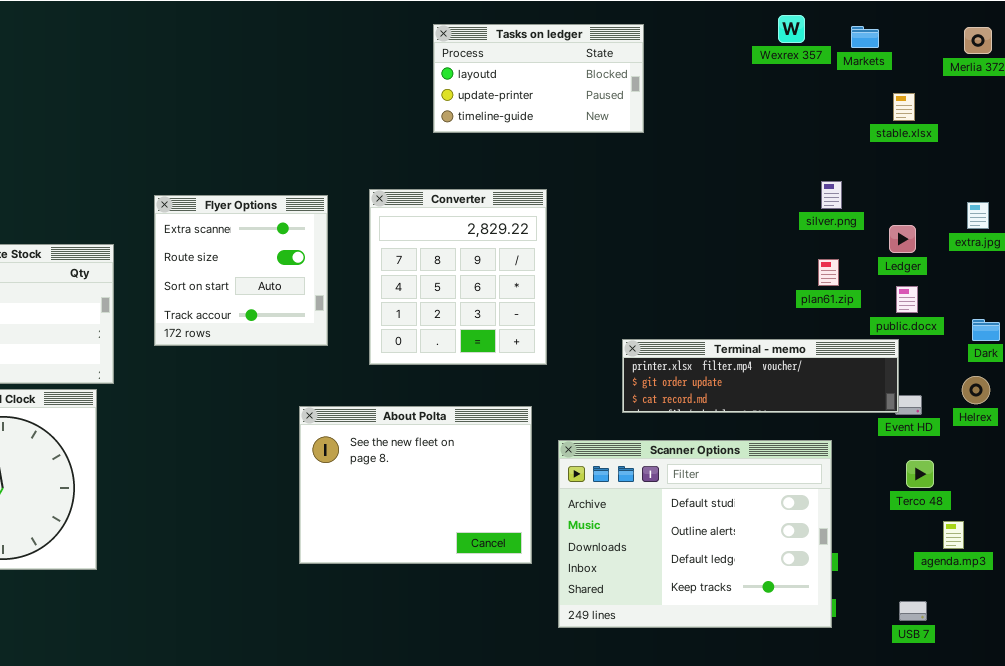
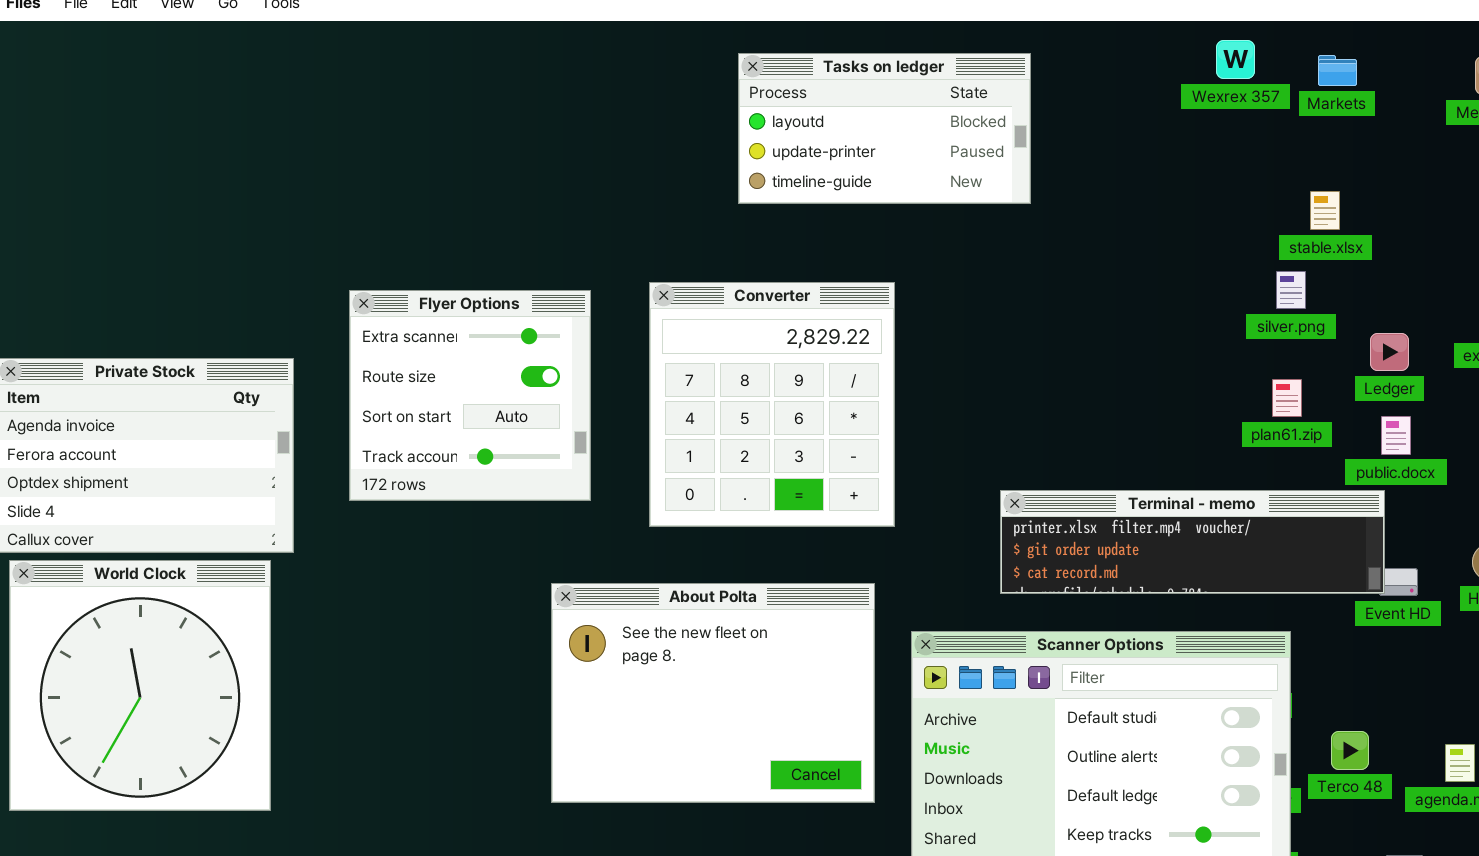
stable.xlsx: [893,93,915,121] -> [1310,191,1340,230], moved
Terco 48: [906,460,934,488] -> [1331,731,1369,770], moved

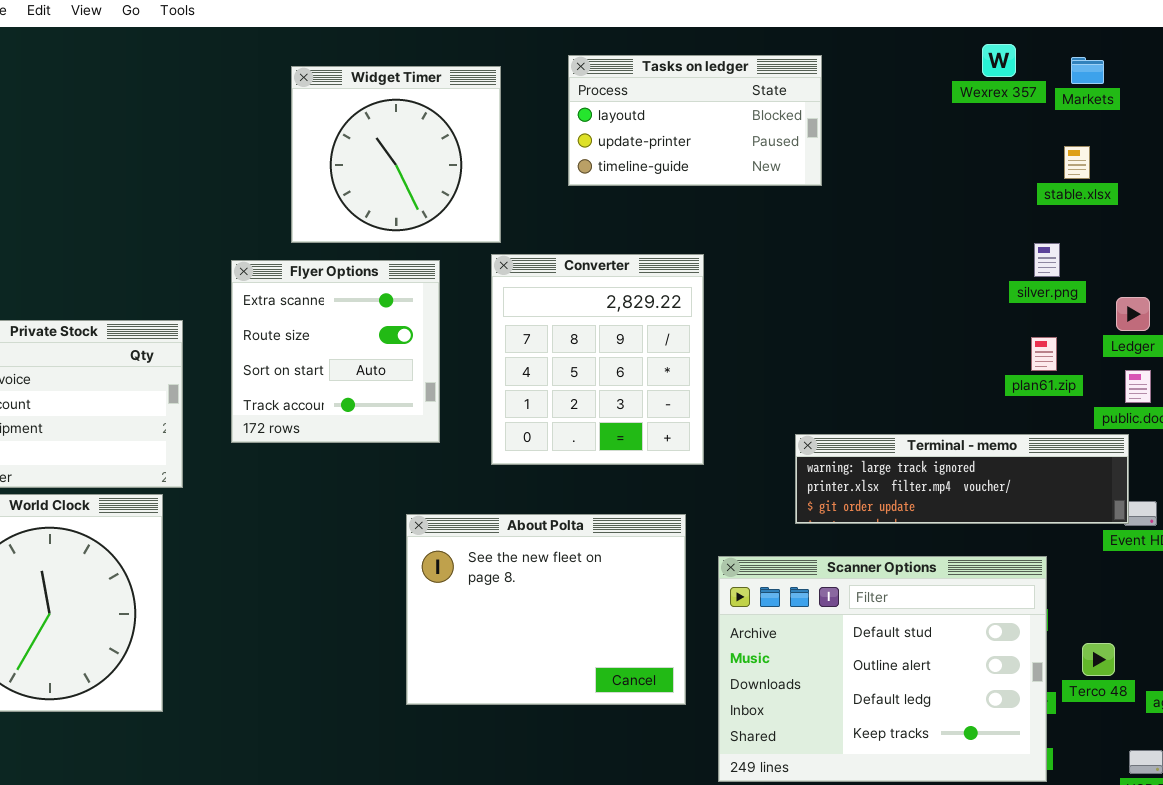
Widget Timer: none -> [291,66,501,243], opened
stable.xlsx: [1310,191,1340,230] -> [1064,146,1090,179], moved
Terminal - memo: [1000,490,1385,594] -> [795,434,1129,524], scrolled up 1 row

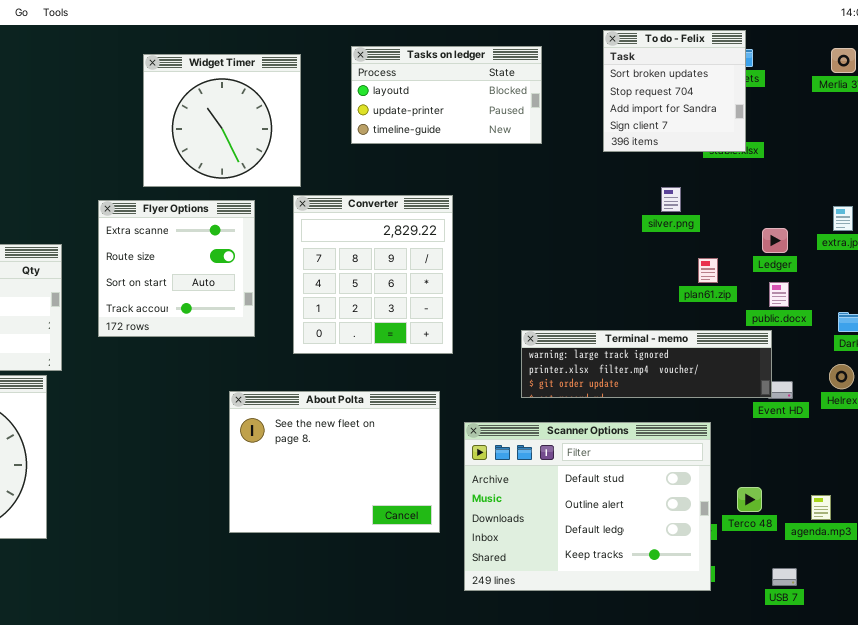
To do - Felix: none -> [603,30,746,152], opened
silver.png: [1034,243,1060,277] -> [661,187,681,212], moved

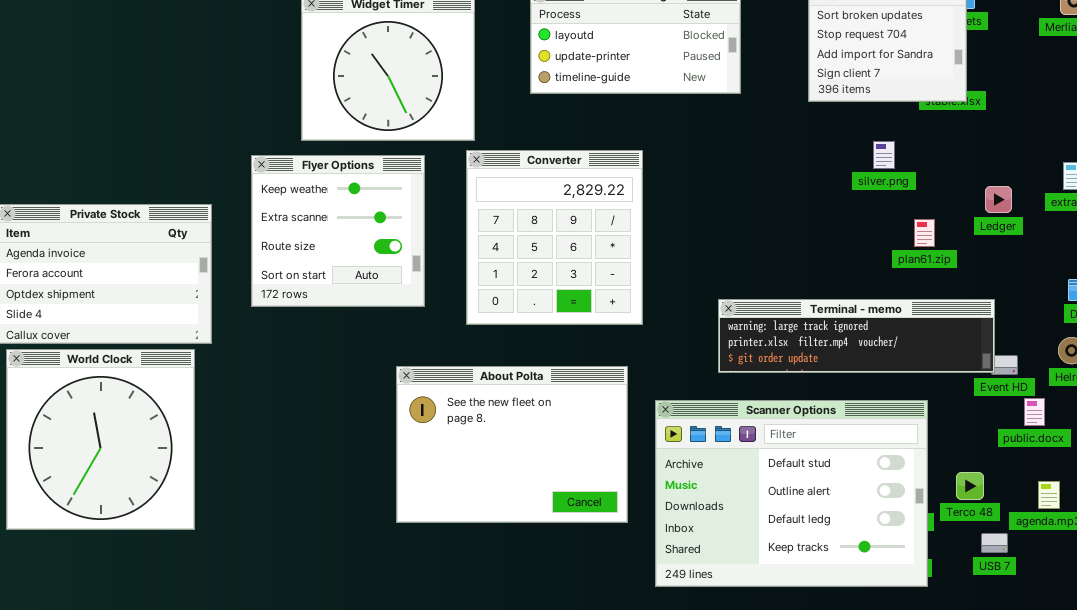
Flyer Options: [98,200,255,337] -> [251,155,425,307], scrolled up 1 row
public.docx: [769,282,789,307] -> [1024,398,1045,426], moved
USB 7: [772,568,797,586] -> [981,533,1008,553], moved

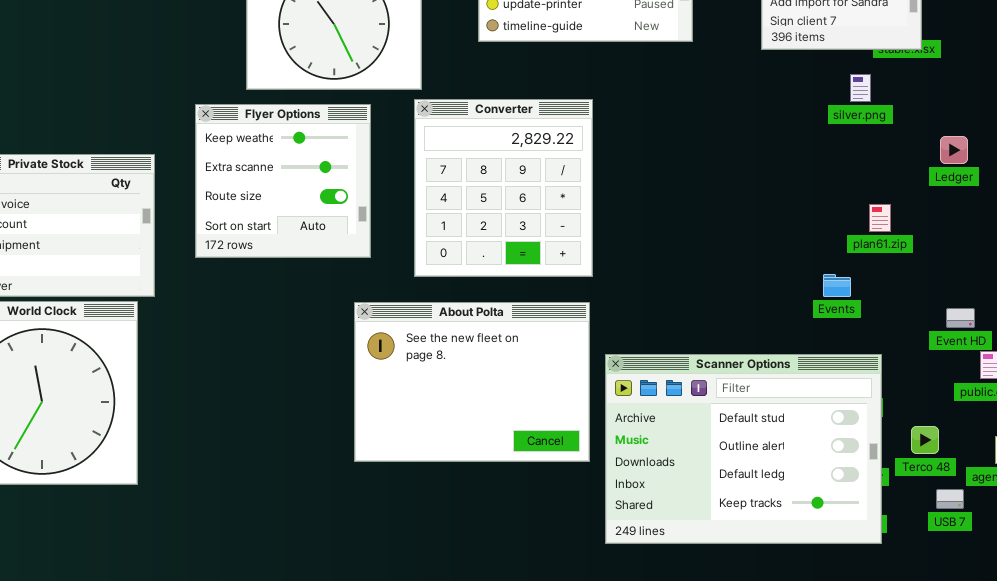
silver.png: [873,141,895,169] -> [850,74,871,102], moved
plan61.zip: [914,219,935,247] -> [869,204,891,232], moved
Terminal - memo: [718,299,995,373] -> none, closed
About Polta: [396,366,628,523] -> [354,302,590,462], moved

